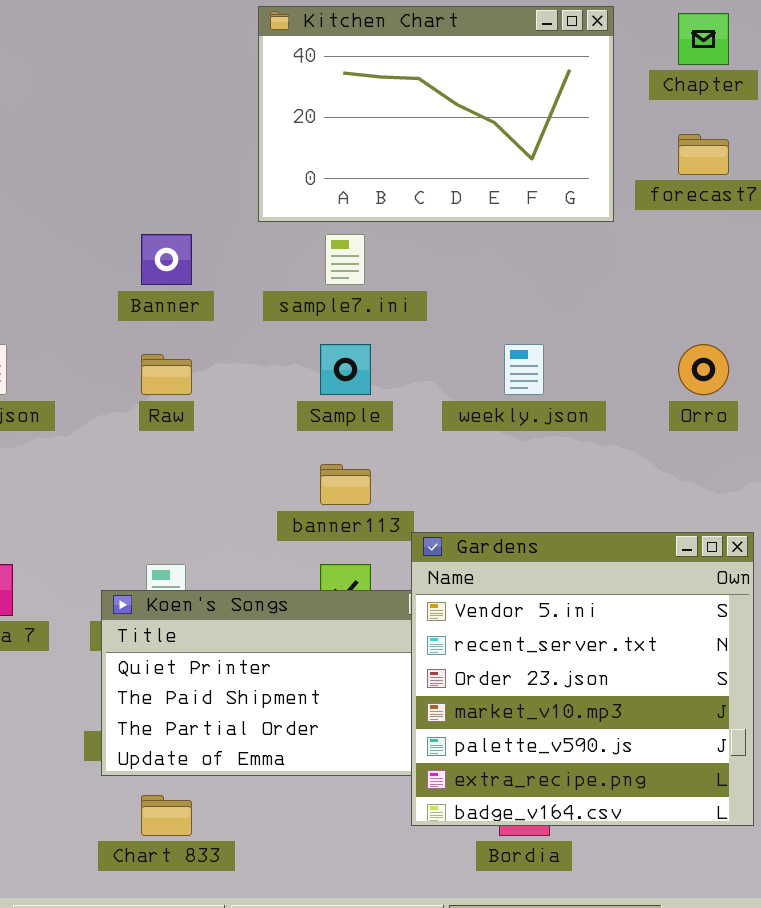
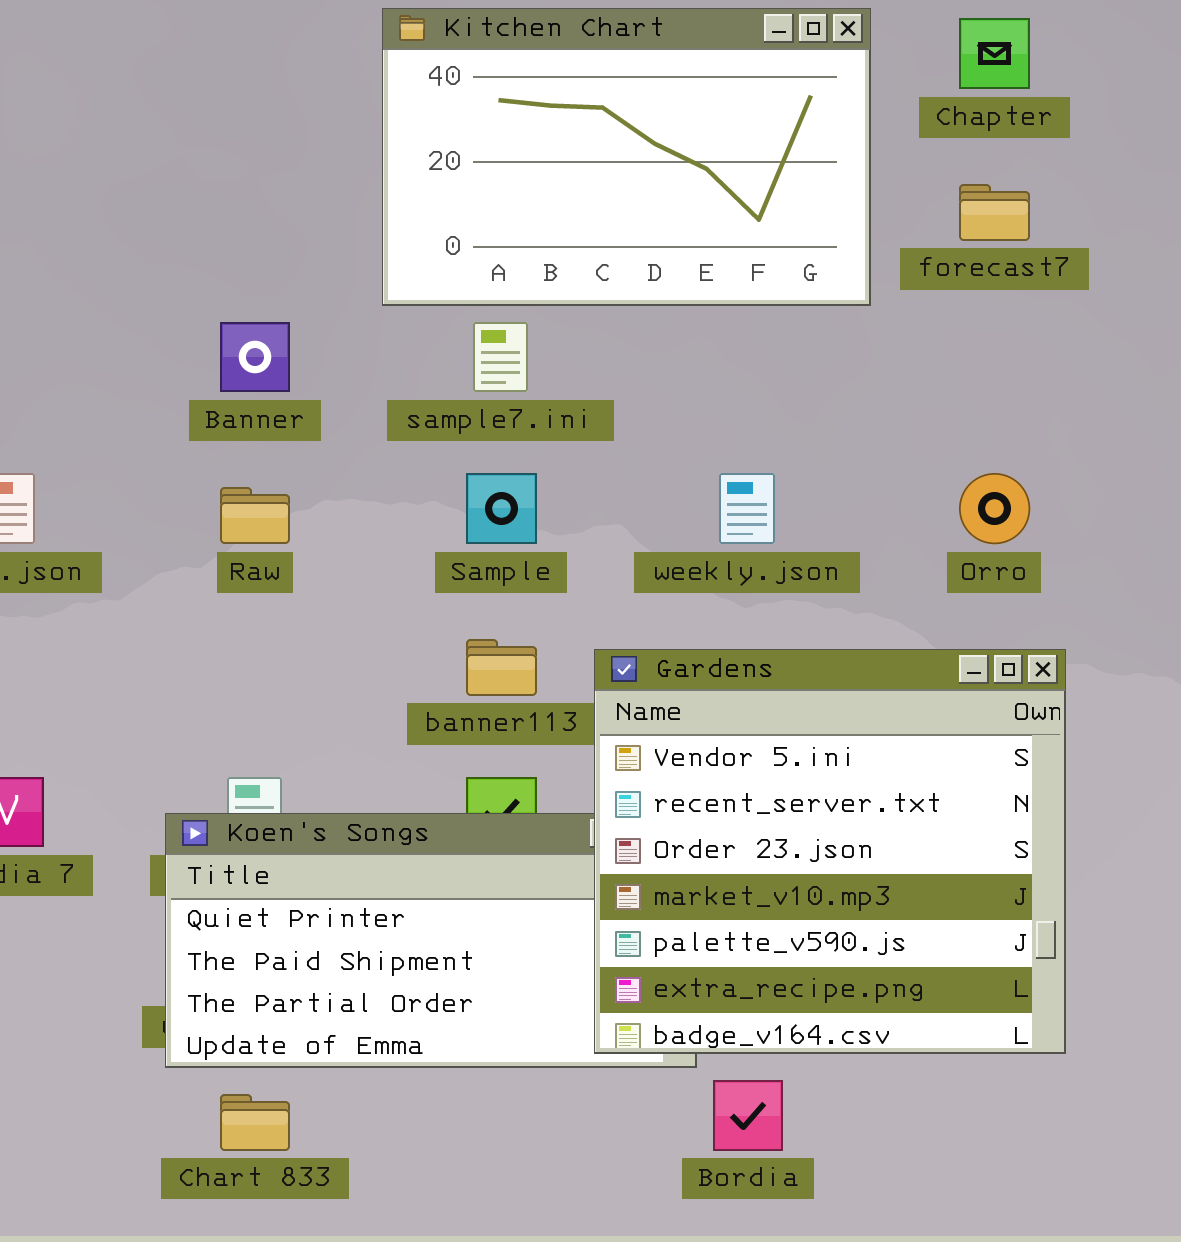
Gardens: [411,532,754,826] -> [594,649,1066,1054], moved

